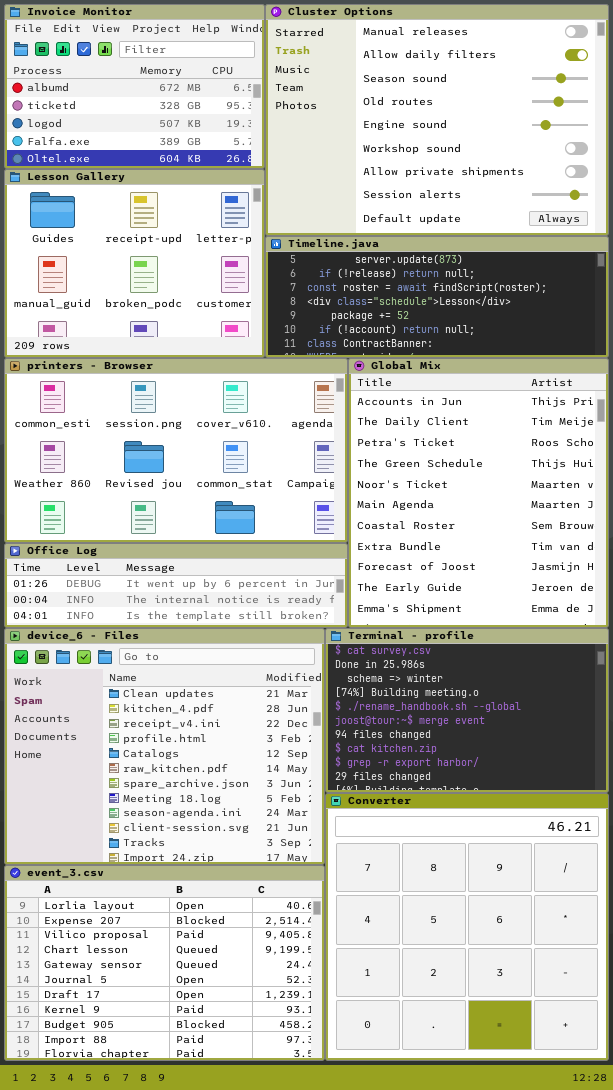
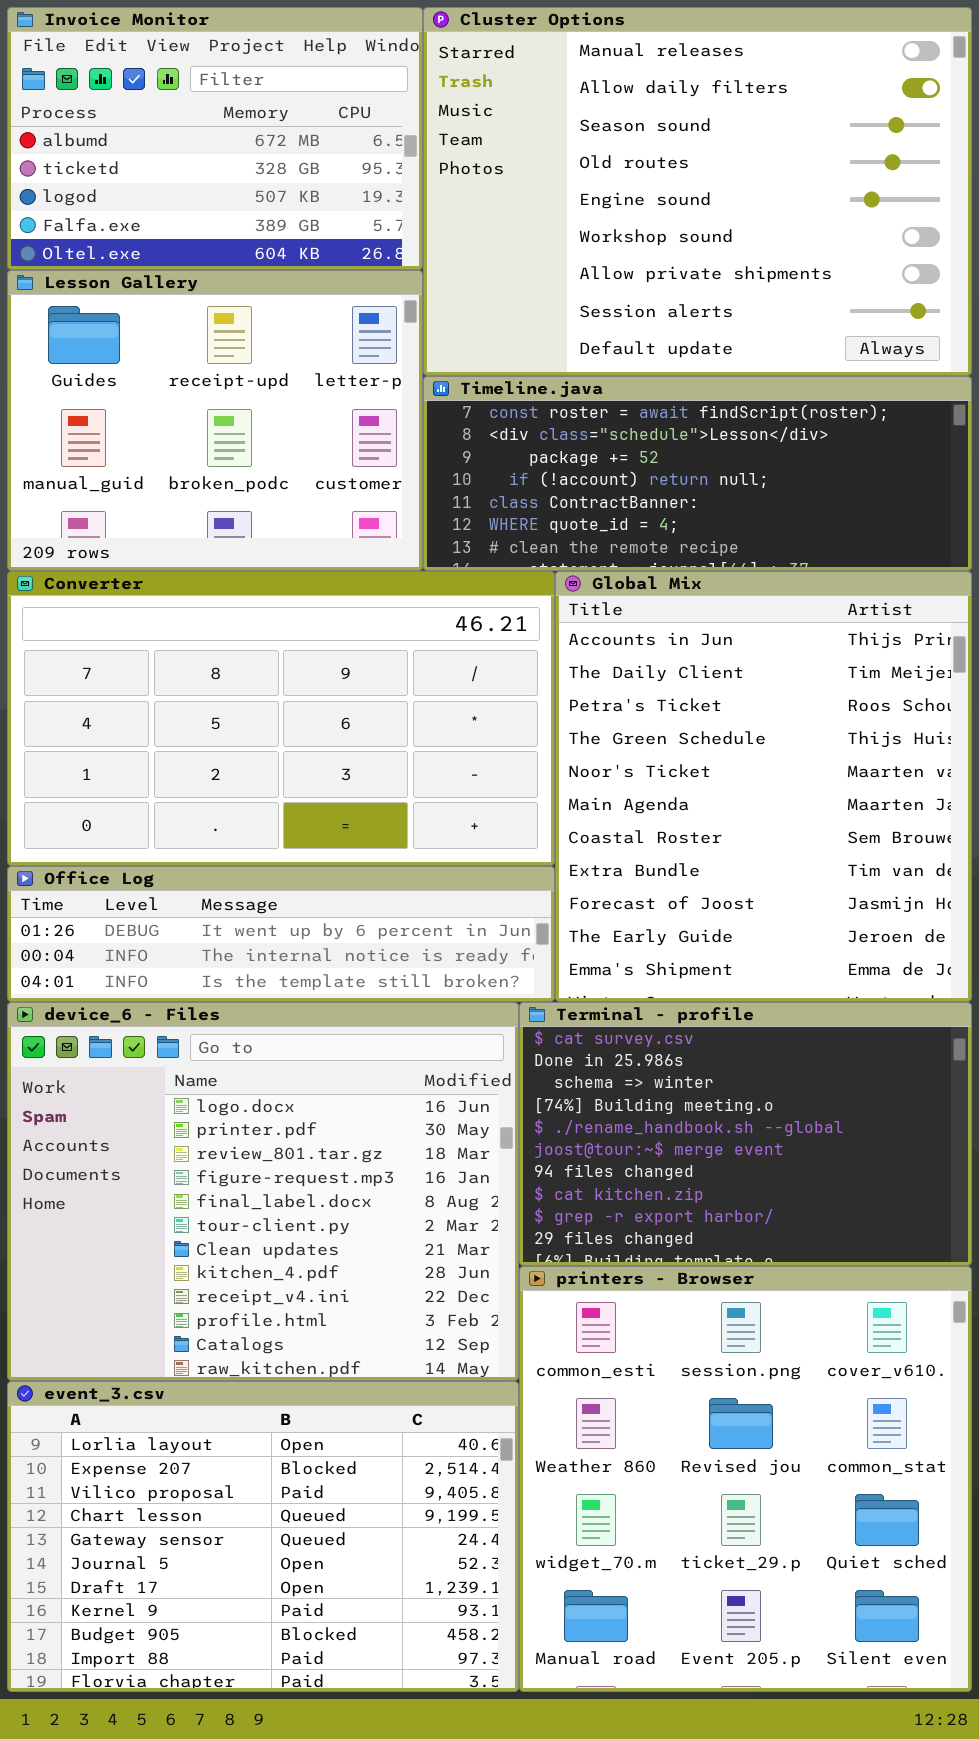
Timeline.java: [265,236,609,358] -> [423,376,972,571], scrolled down 2 rows
printers - Browser: [4,358,348,543] -> [519,1266,972,1692], moved, resized
device_6 - Files: [4,628,325,865] -> [7,1002,519,1381], scrolled up 6 rows
Converter: [325,793,609,1061] -> [7,571,555,866], moved, resized

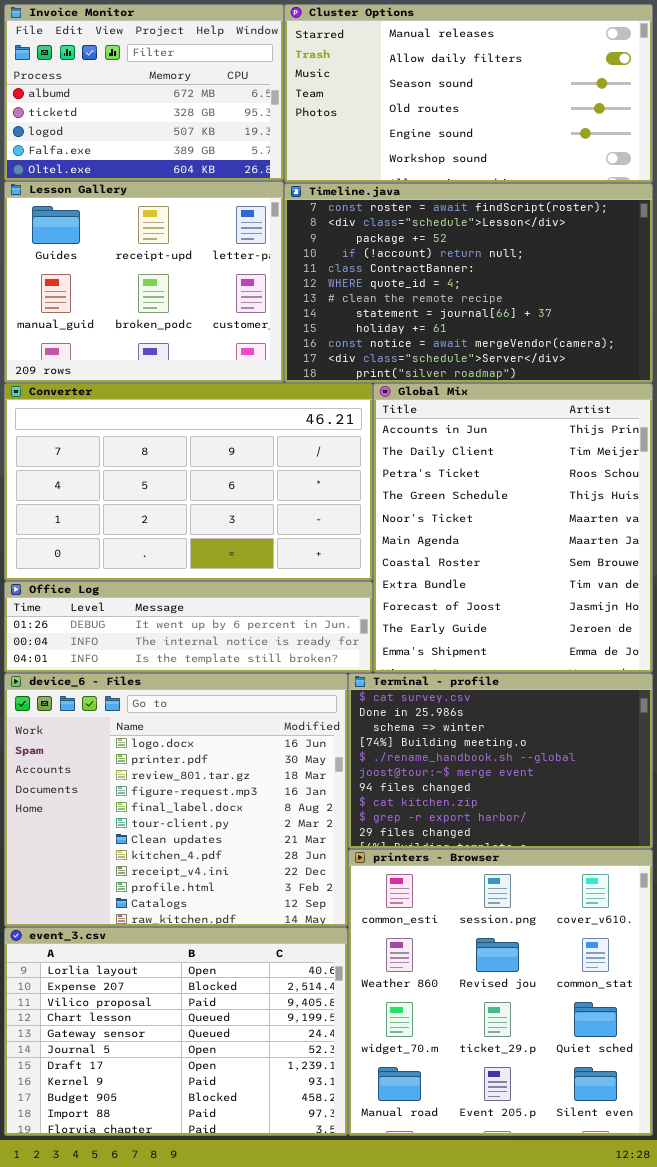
Cluster Options: [423,7,972,376] -> [284,4,653,183], resized
Timeline.java: [423,376,972,571] -> [284,183,653,383], resized

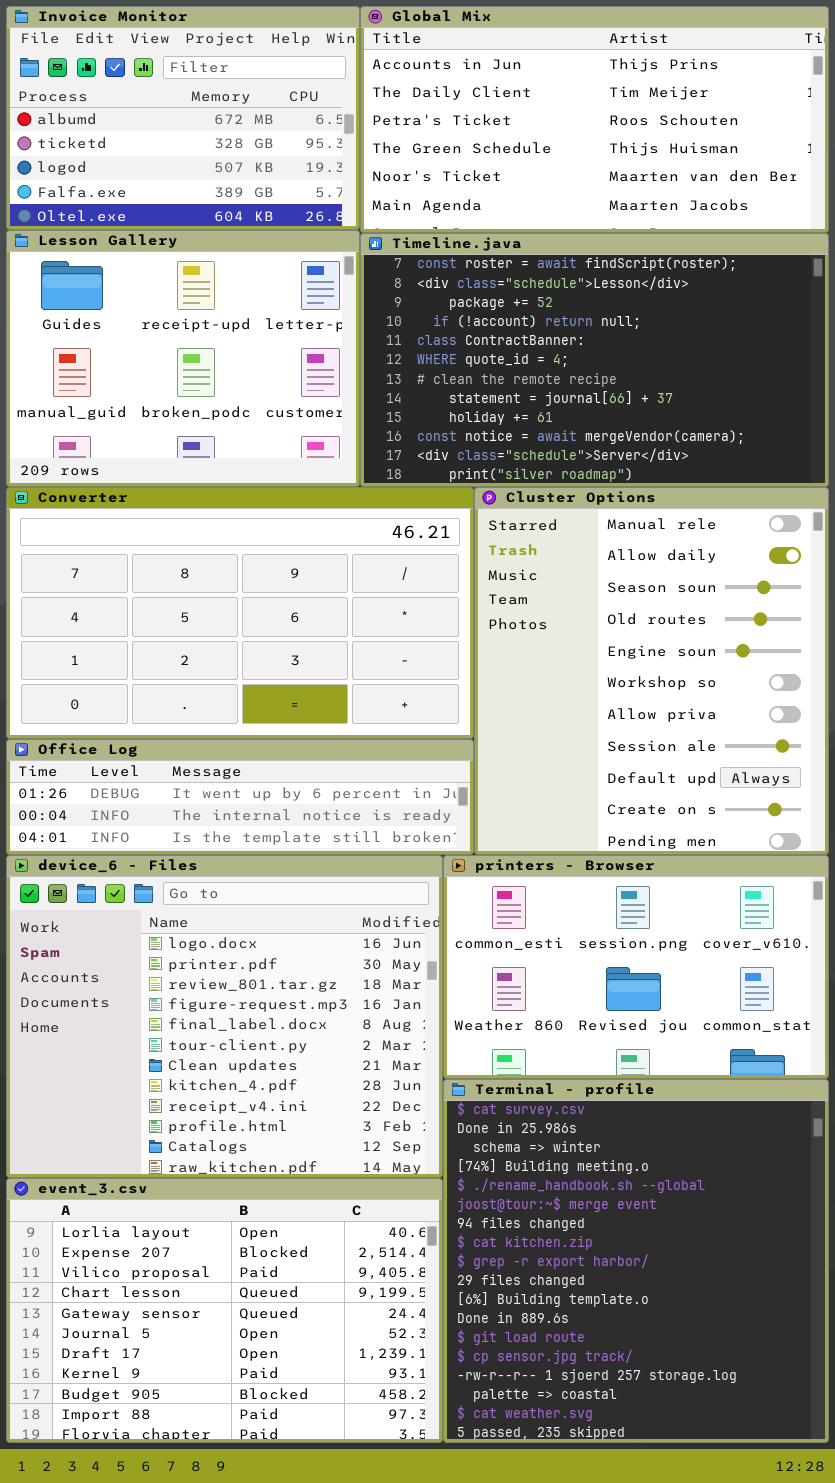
Cluster Options: [284,4,653,183] -> [474,487,829,855], moved, resized
Global Mix: [373,383,653,673] -> [360,6,829,233], moved, resized
Terminal - profile: [348,673,653,849] -> [443,1079,829,1443], moved, resized
printers - Browser: [348,849,653,1136] -> [443,855,829,1079], moved, resized

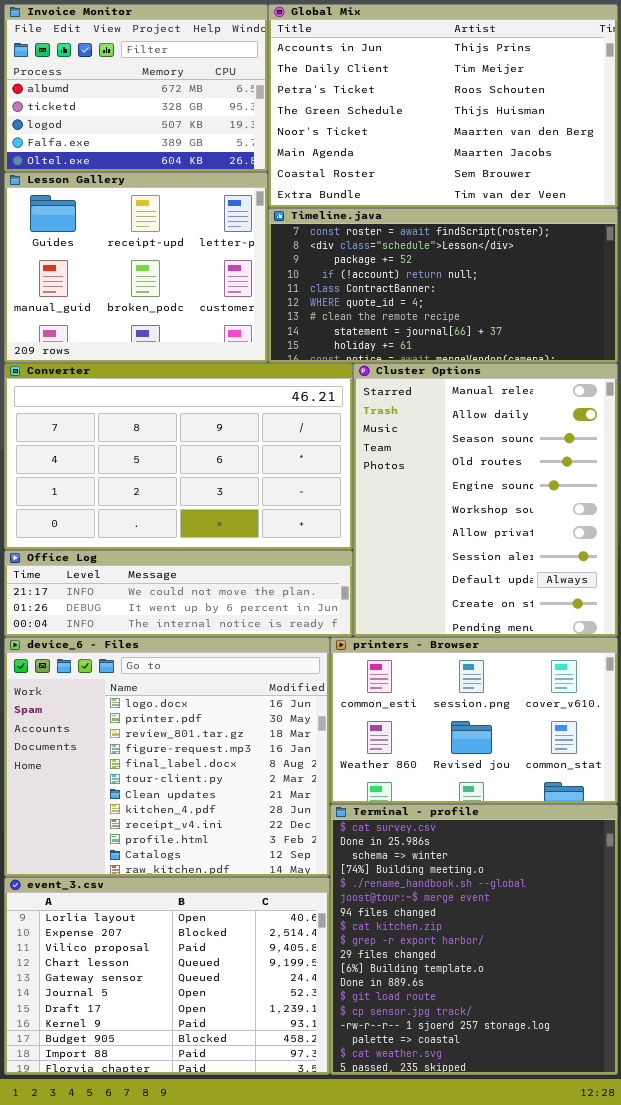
Global Mix: [360,6,829,233] -> [268,4,618,208], resized
Timeline.java: [360,233,829,487] -> [268,208,618,363], resized
Office Log: [6,739,474,855] -> [4,550,353,637], scrolled up 1 row

